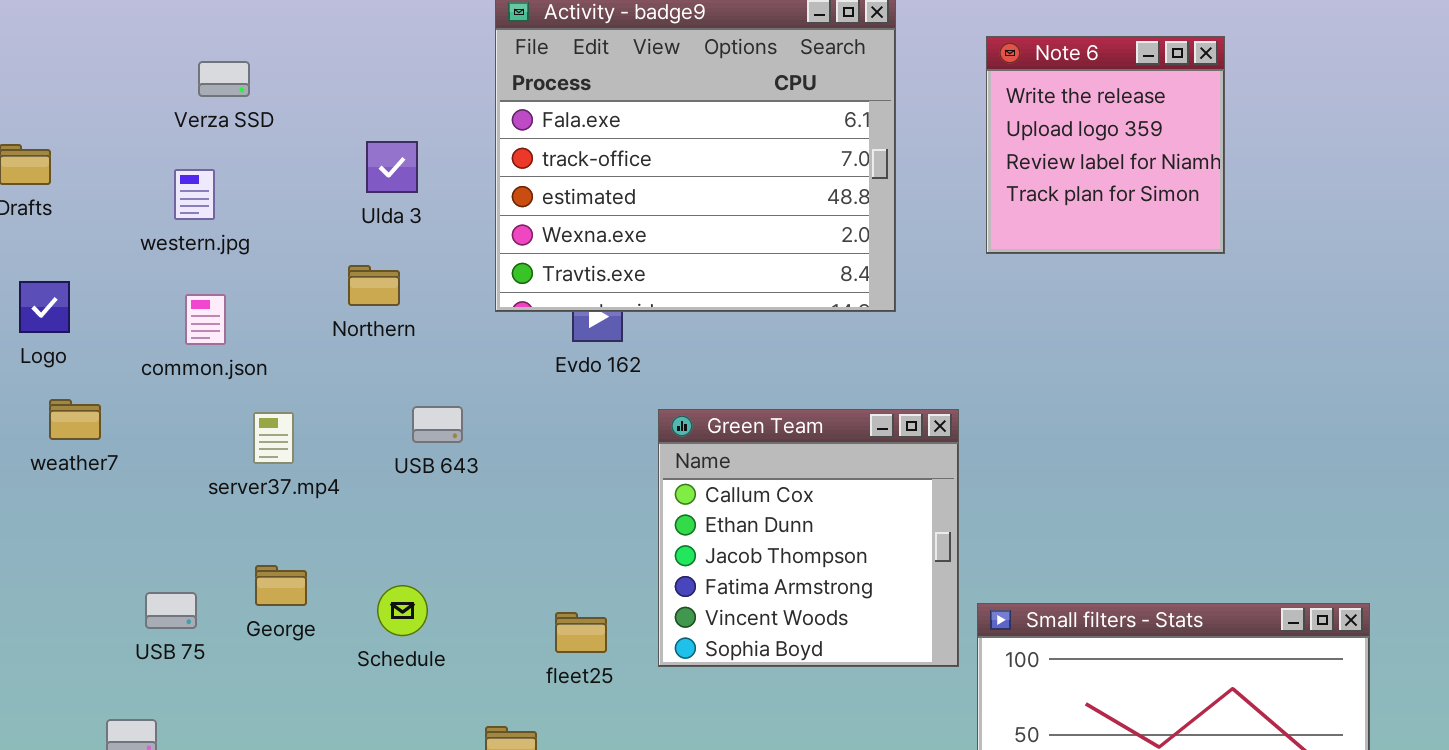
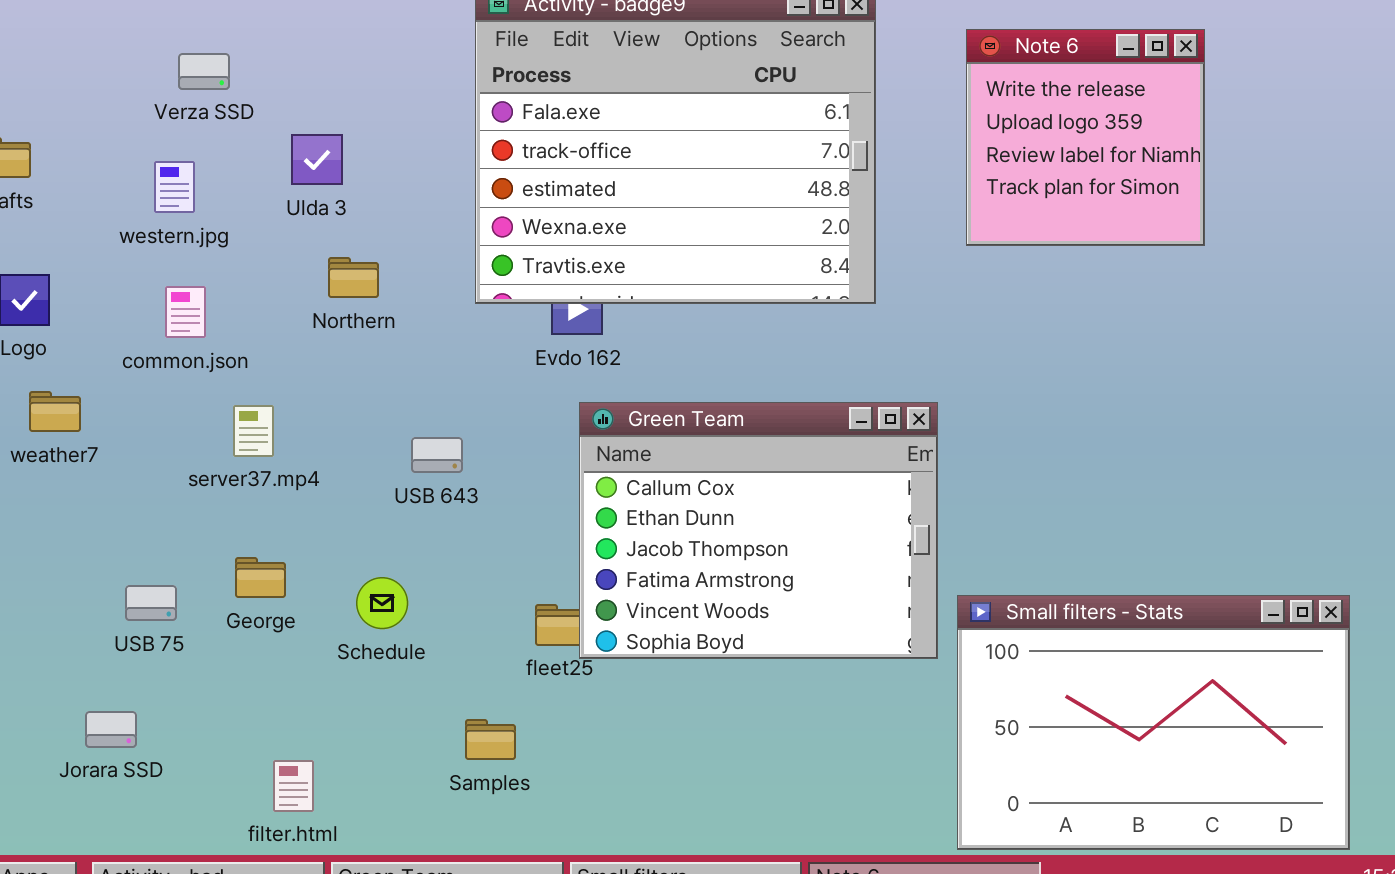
Ulda 3: [366,141,418,193] -> [291,134,343,185], moved
USB 643: [412,406,463,443] -> [411,437,463,473], moved
Green Team: [658,409,959,667] -> [579,402,938,659], resized

